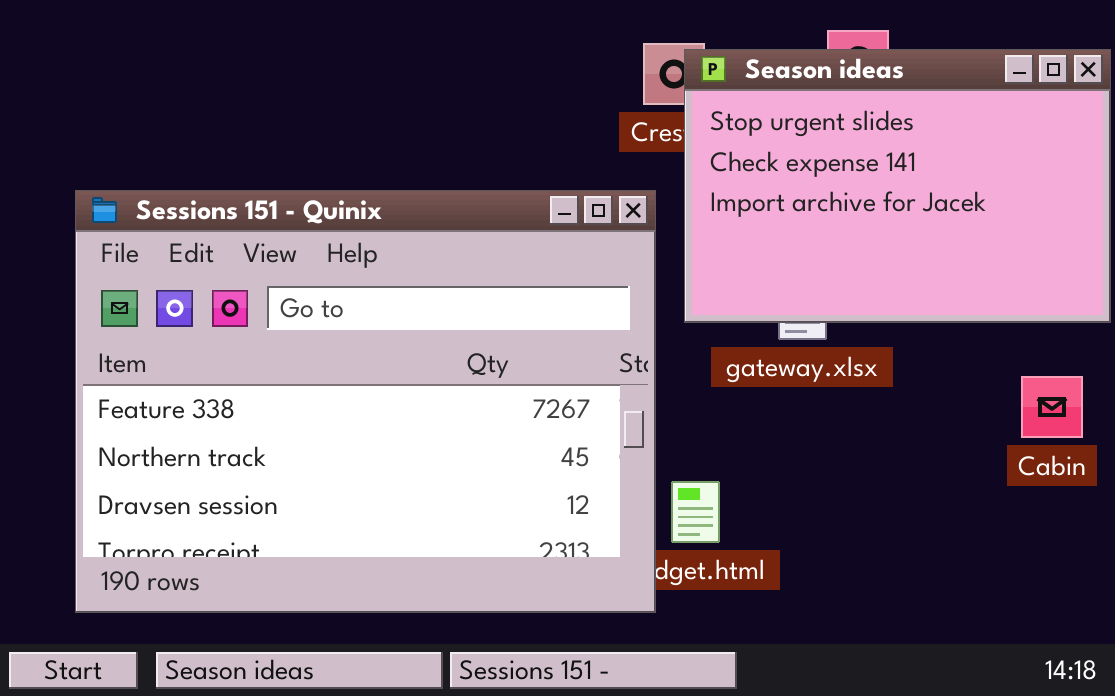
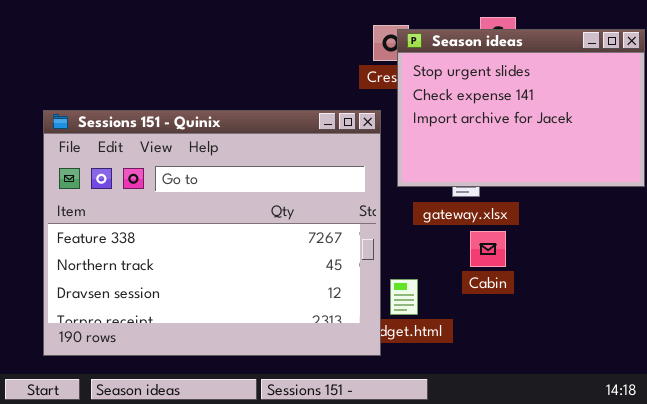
Cabin: [1021,376,1083,438] -> [470,231,506,267], moved

